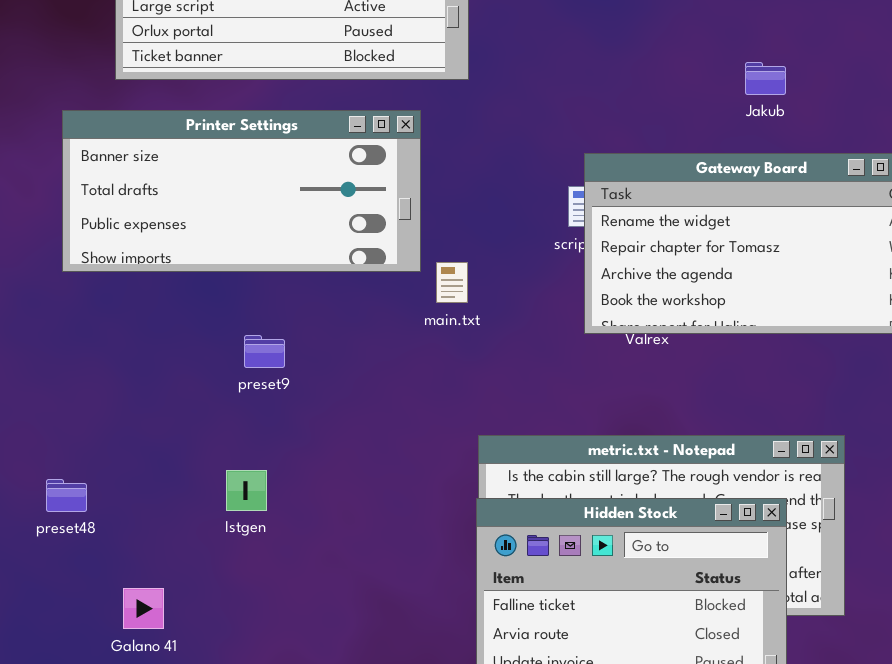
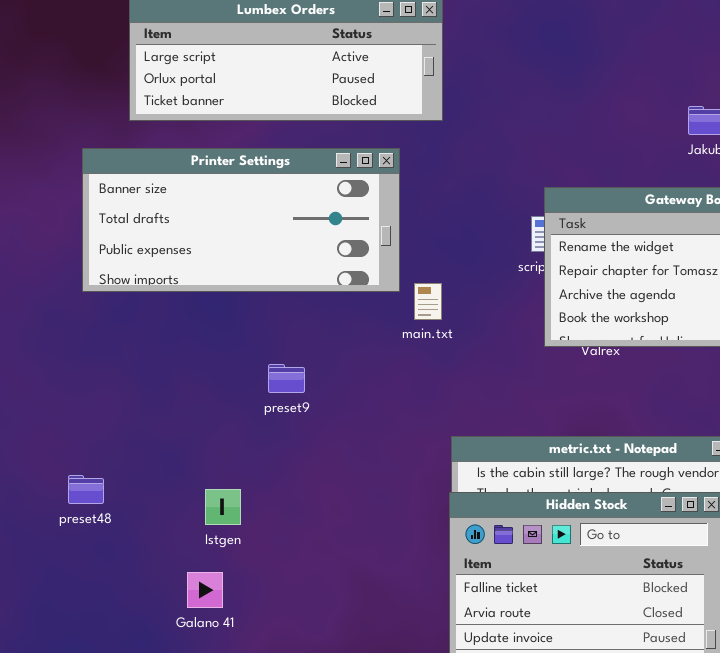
preset9: [244,335,285,368] -> [268,364,305,393], moved
Istgen: [226,470,267,511] -> [205,489,241,525], moved
Galano 41: [123,588,164,629] -> [187,572,223,608], moved

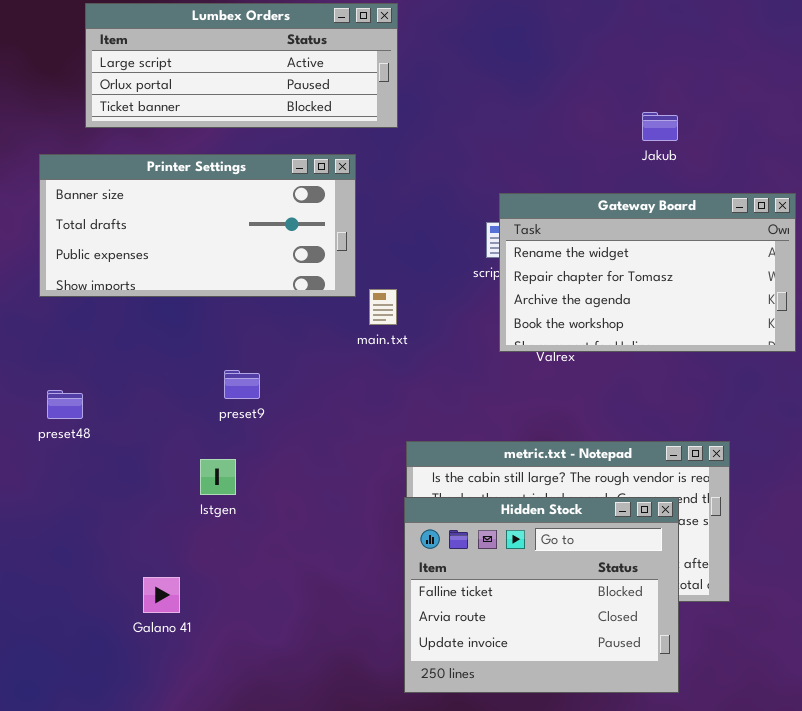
preset48: [68,475,104,504] -> [47,390,83,419], moved
Istgen: [205,489,241,525] -> [200,459,236,495], moved

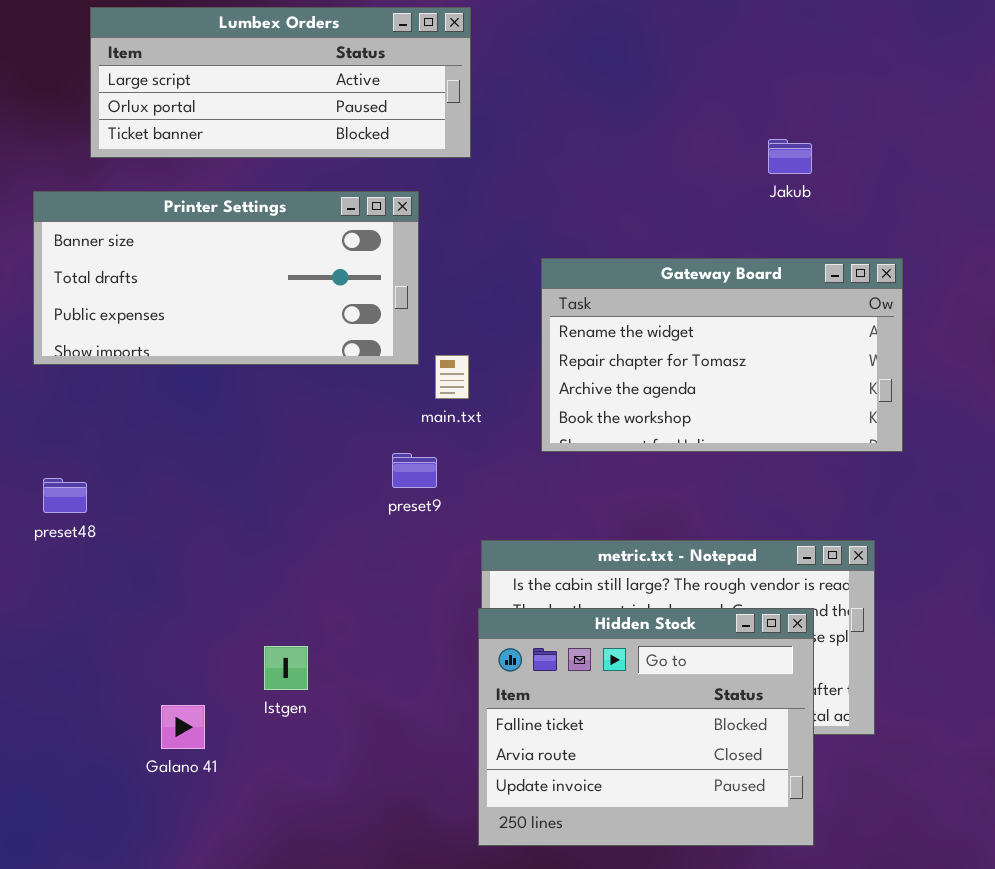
Gateway Board: [499,193,796,352] -> [541,258,903,452], moved
preset9: [224,370,260,399] -> [392,453,437,488], moved
Istgen: [200,459,236,495] -> [264,646,308,690], moved

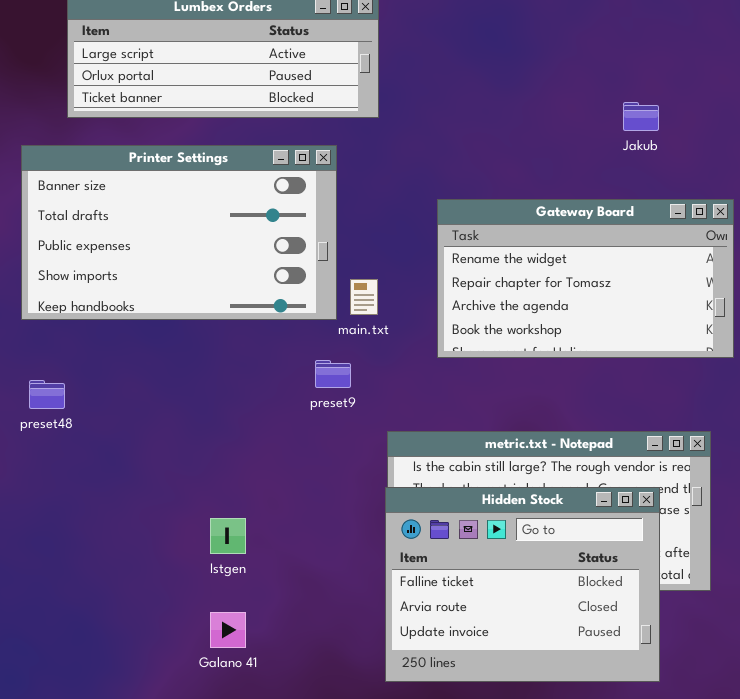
Printer Settings: [33,191,419,365] -> [21,145,337,320], resized
Galano 41: [161,705,205,749] -> [210,612,246,648], moved

